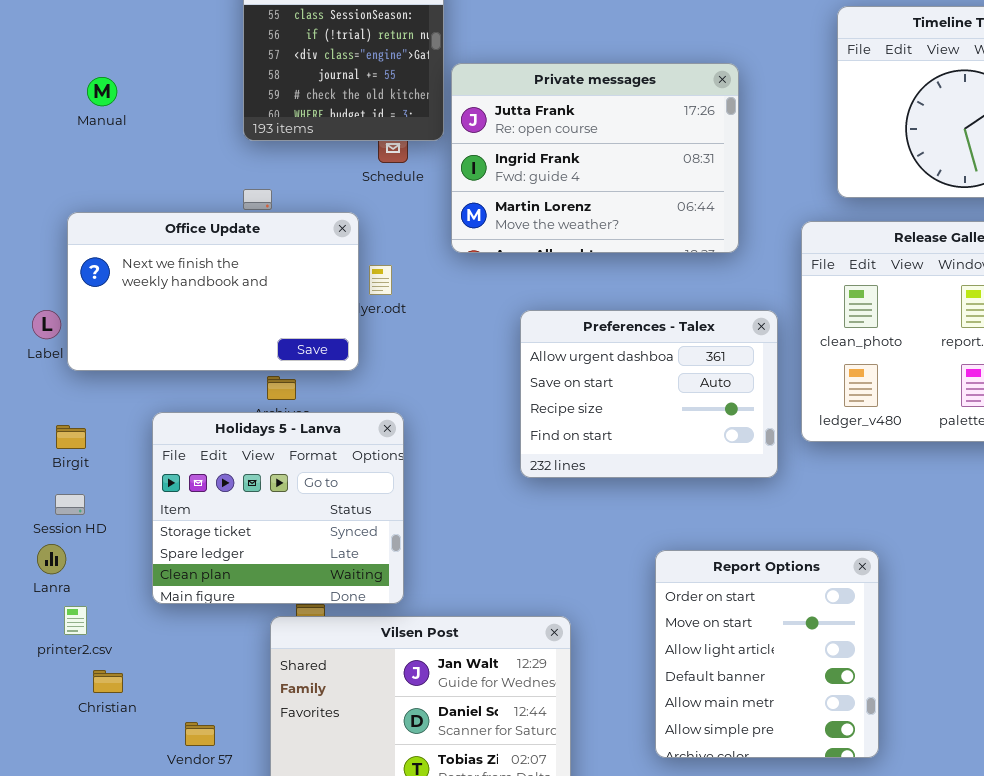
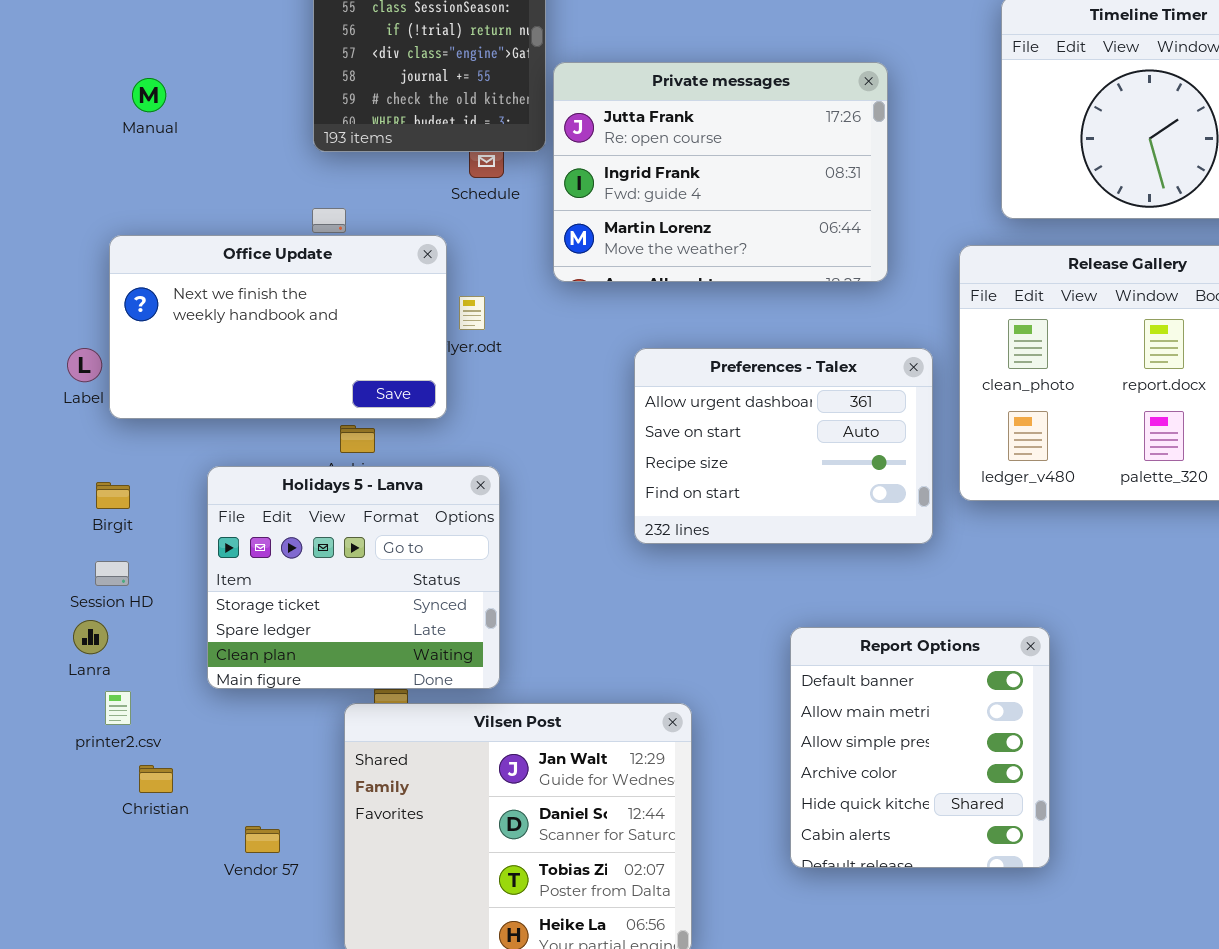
Report Options: [655,550,879,758] -> [790,627,1050,868], scrolled down 3 rows

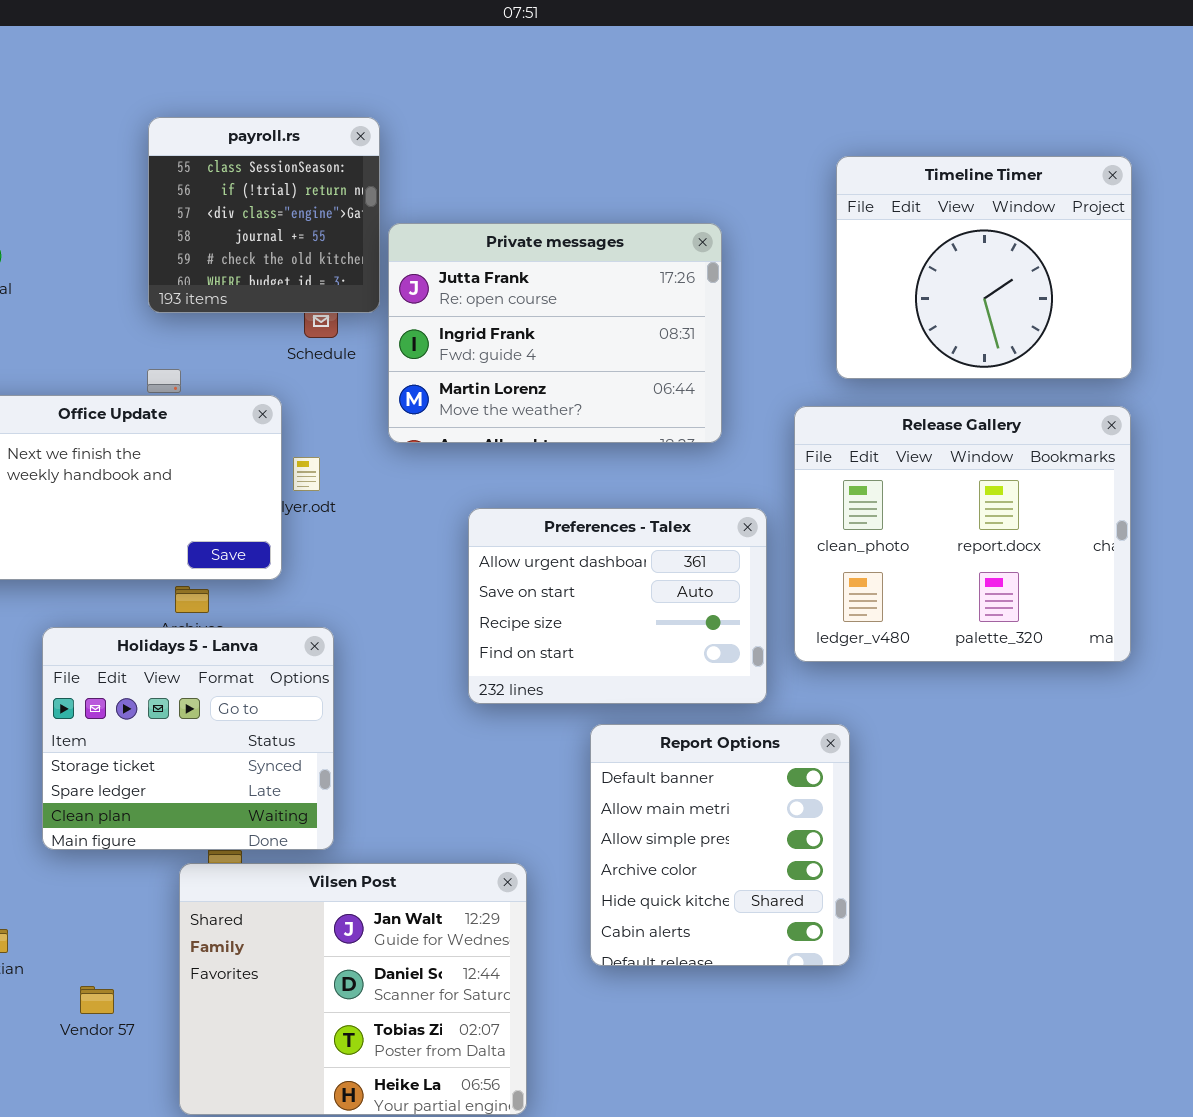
Report Options: [790,627,1050,868] -> [590,724,850,966], moved

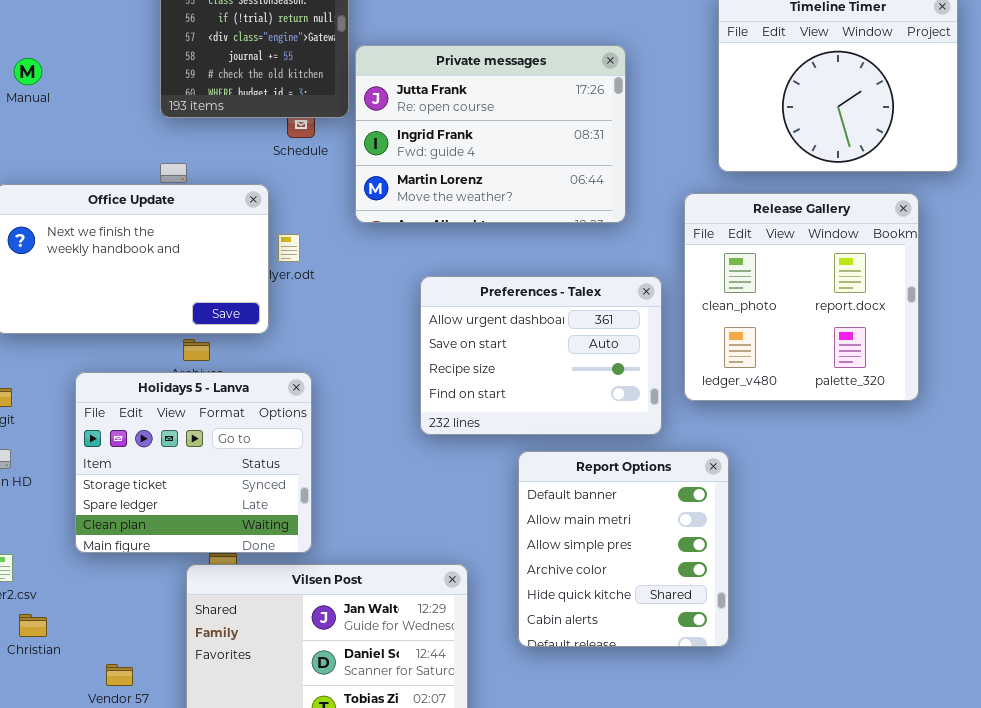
Release Gallery: [794,406,1131,662] -> [684,193,919,401], resized

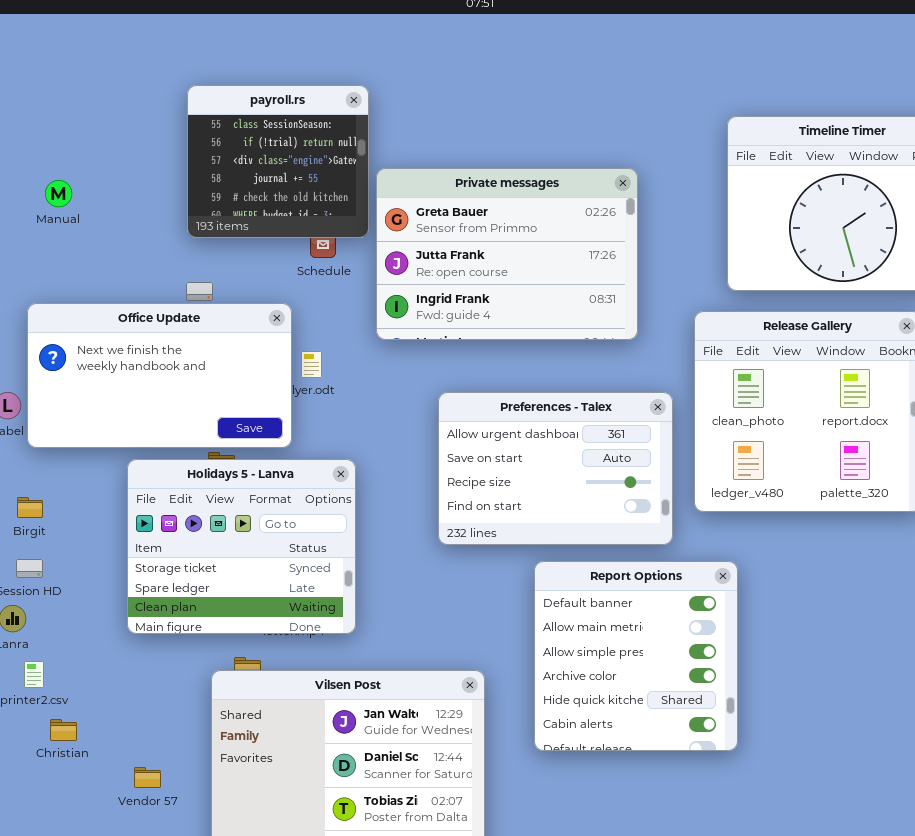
Private messages: [355,45,626,223] -> [376,168,638,340], scrolled up 1 row
Holidays 5 - Lanva: [75,372,312,553] -> [127,459,356,634], moved

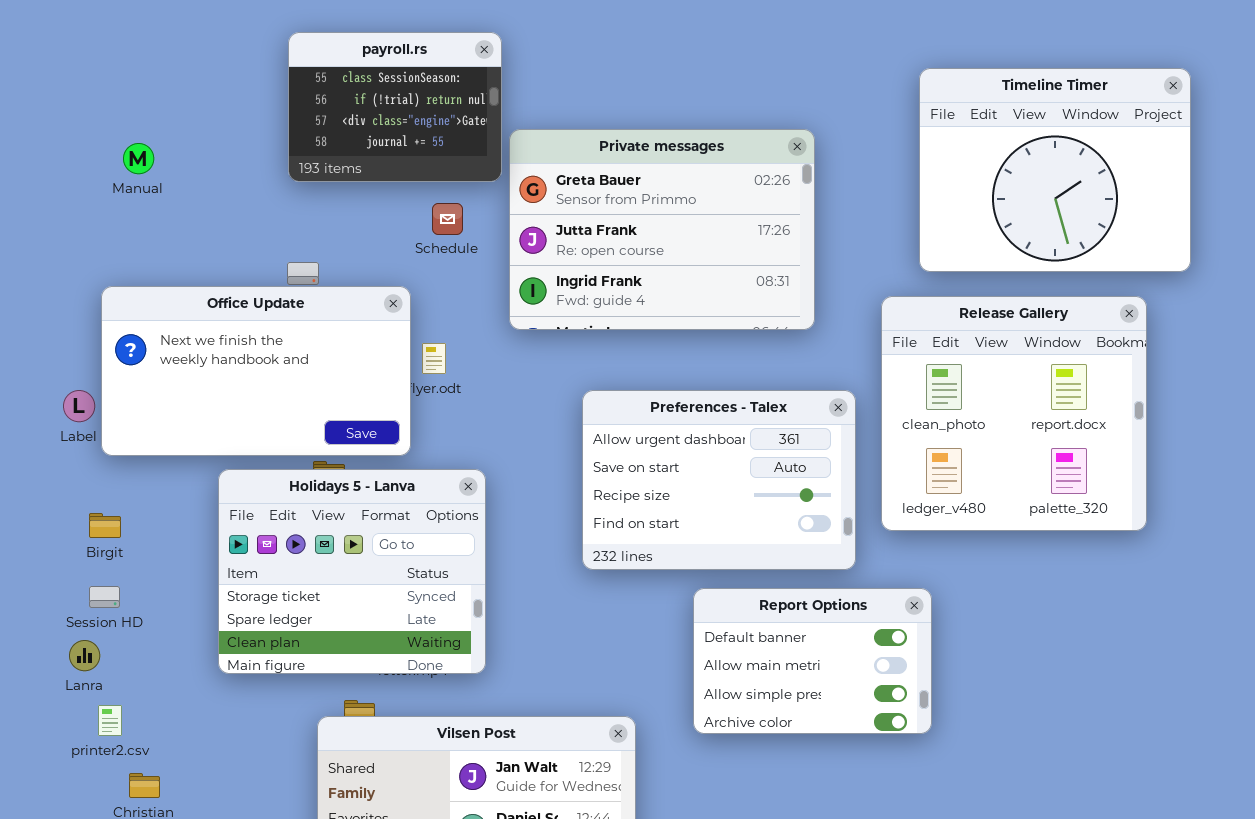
payroll.rs: [187,85,369,238] -> [288,32,502,182], resized
Report Options: [534,561,738,751] -> [693,588,932,734], resized

